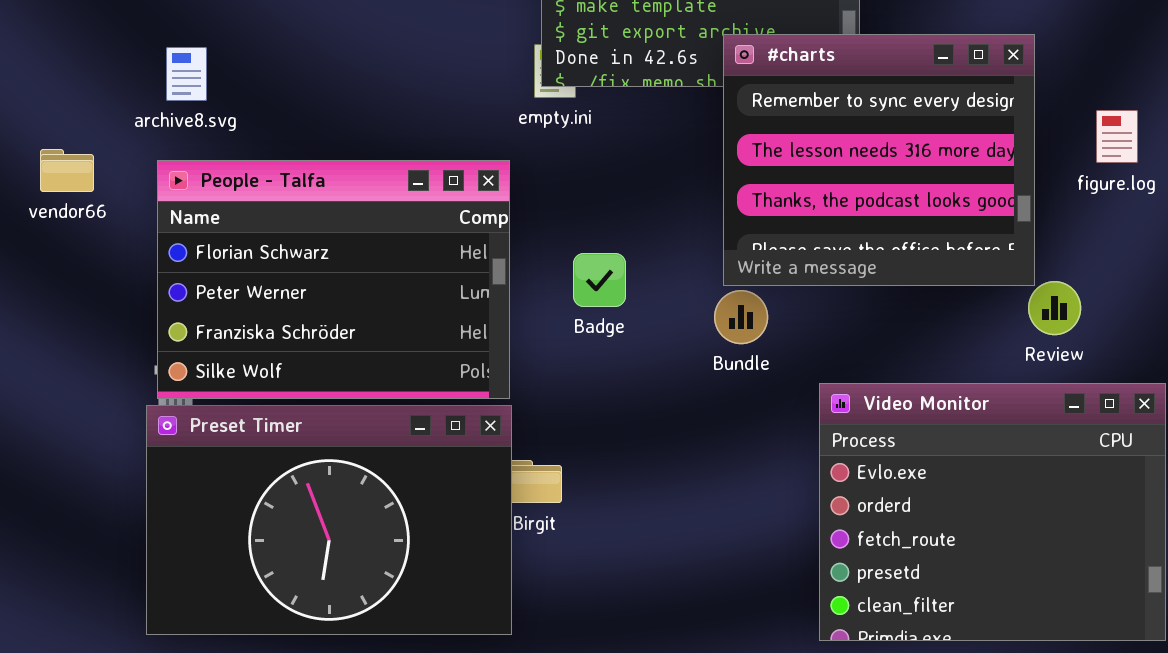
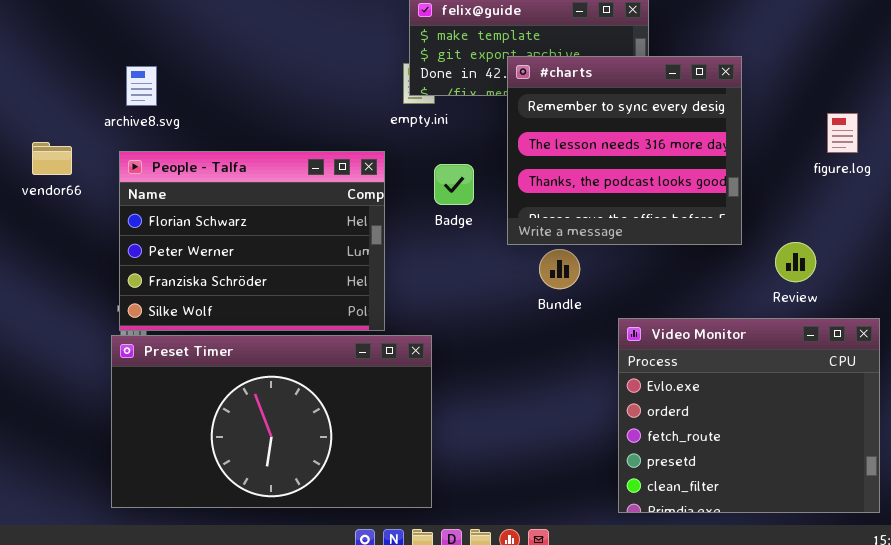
#charts: [723,34,1035,286] -> [507,56,742,245], moved
Badge: [573,253,626,307] -> [434,164,474,205], moved
Preset Timer: [146,405,512,635] -> [111,335,432,508], resized

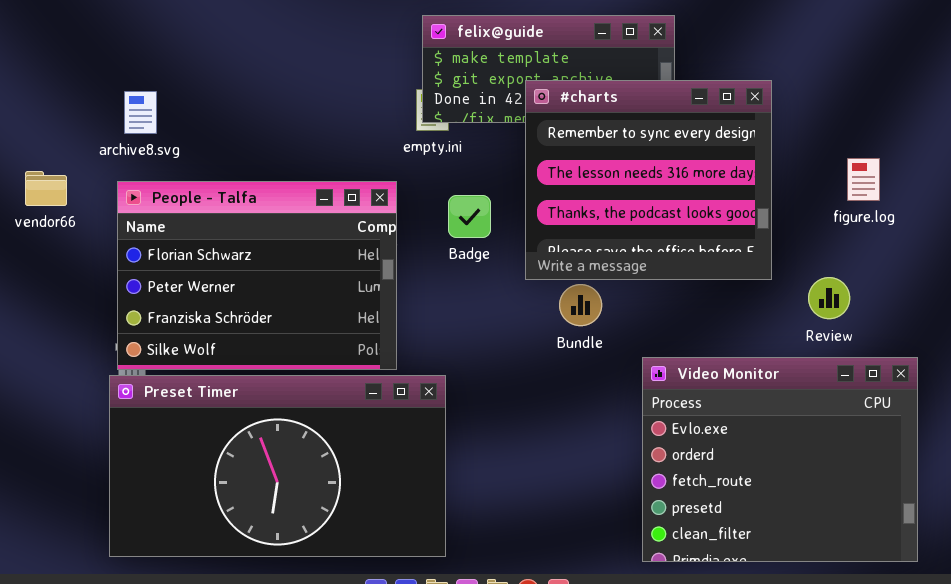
figure.log: [827,113,858,153] -> [847,158,880,201], moved

